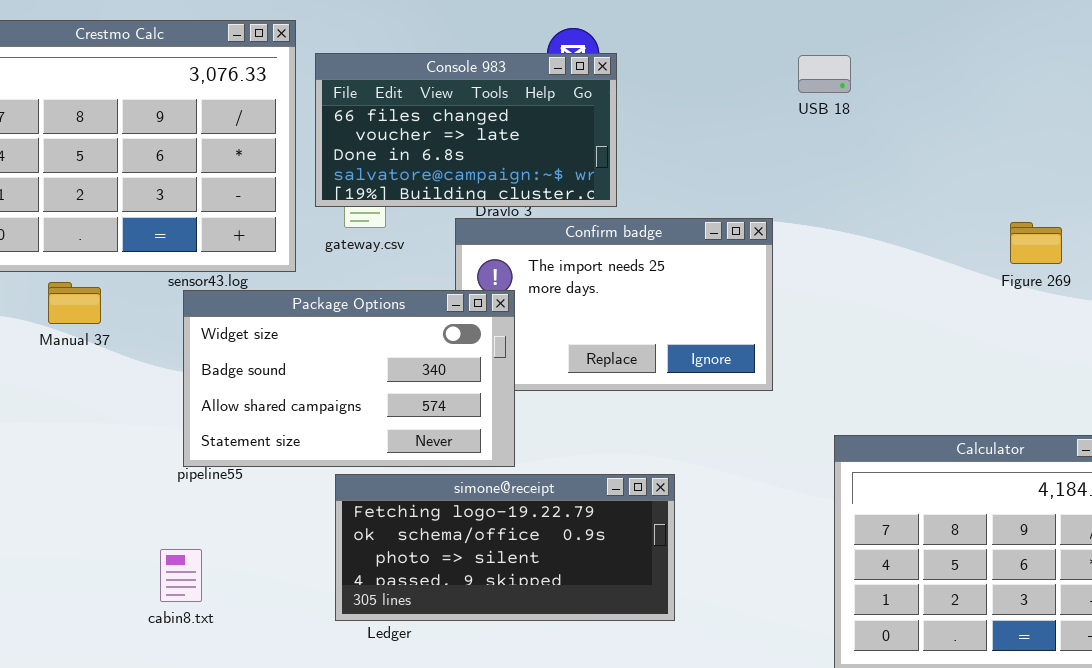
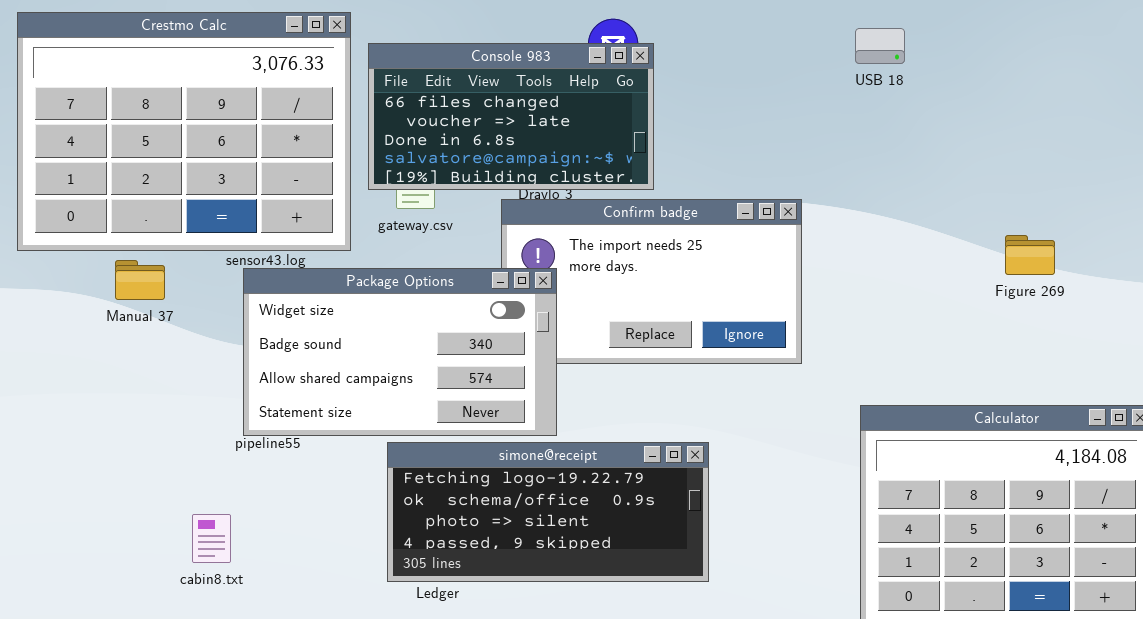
USB 18: [798,55,851,93] -> [855,28,905,64], moved
Figure 269: [1010,222,1062,264] -> [1005,235,1055,275], moved
cabin8.txt: [160,549,202,602] -> [192,514,231,563], moved

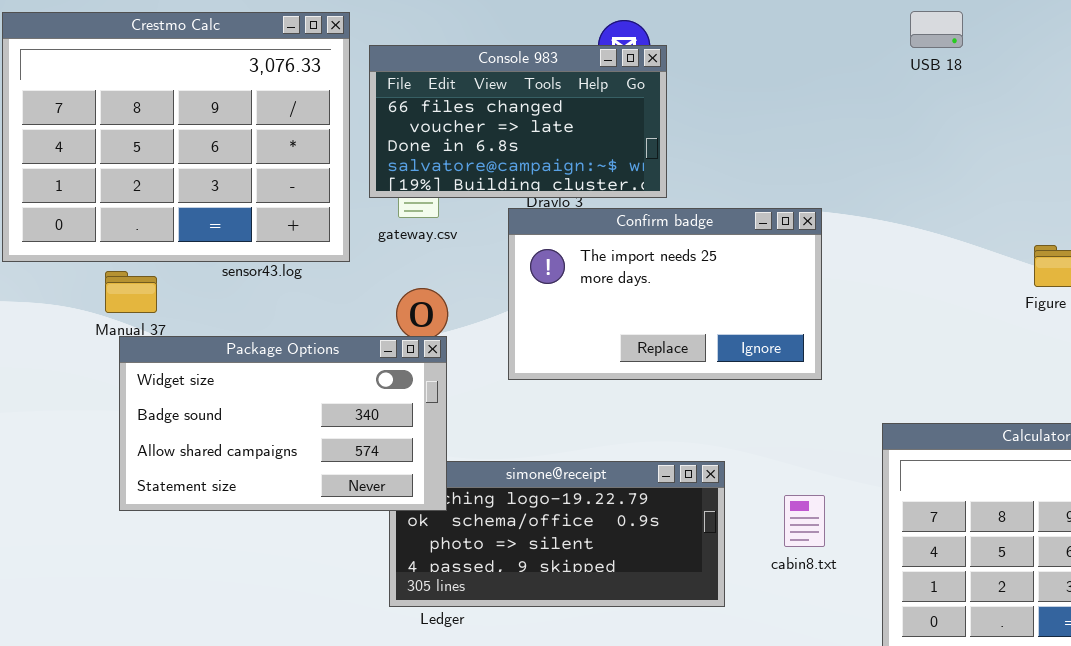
USB 18: [855,28,905,64] -> [910,11,963,48], moved
Package Options: [243,268,557,436] -> [119,336,447,511], moved
cabin8.txt: [192,514,231,563] -> [784,495,825,547], moved

